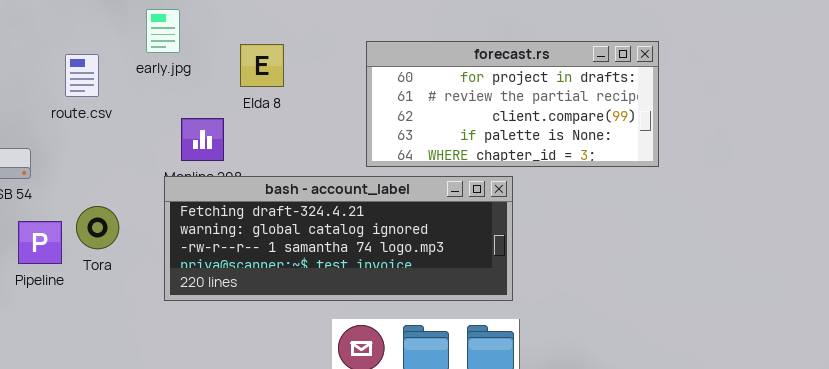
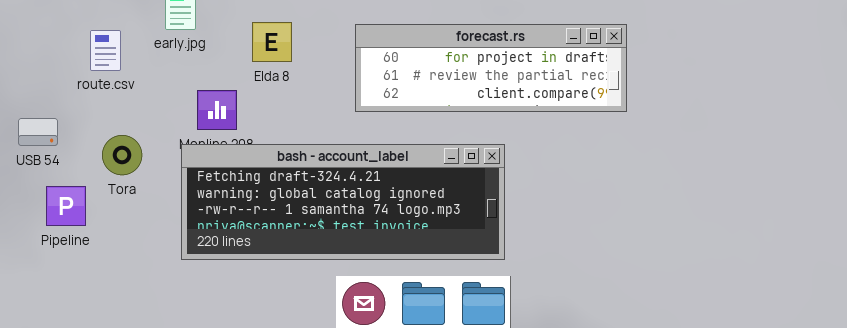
forecast.rs: [366,41,659,167] -> [355,24,627,112], moved, resized
Tora: [76,206,119,249] -> [102,135,142,175], moved

